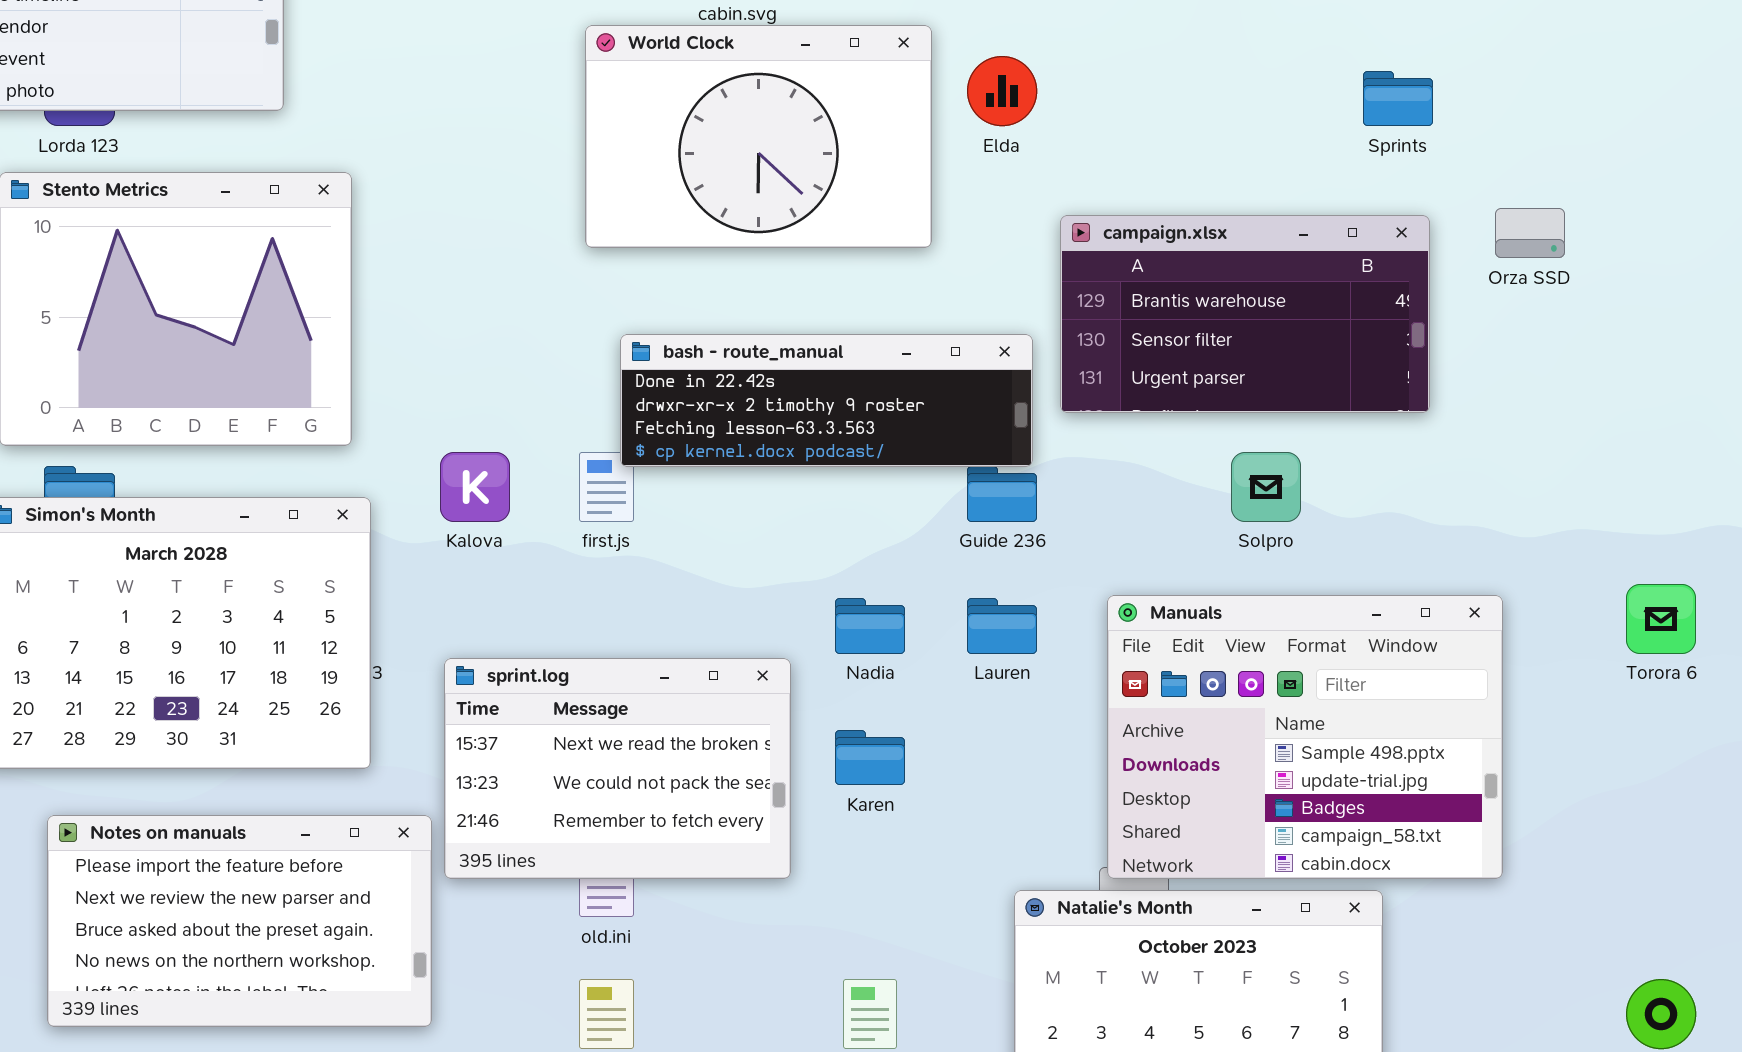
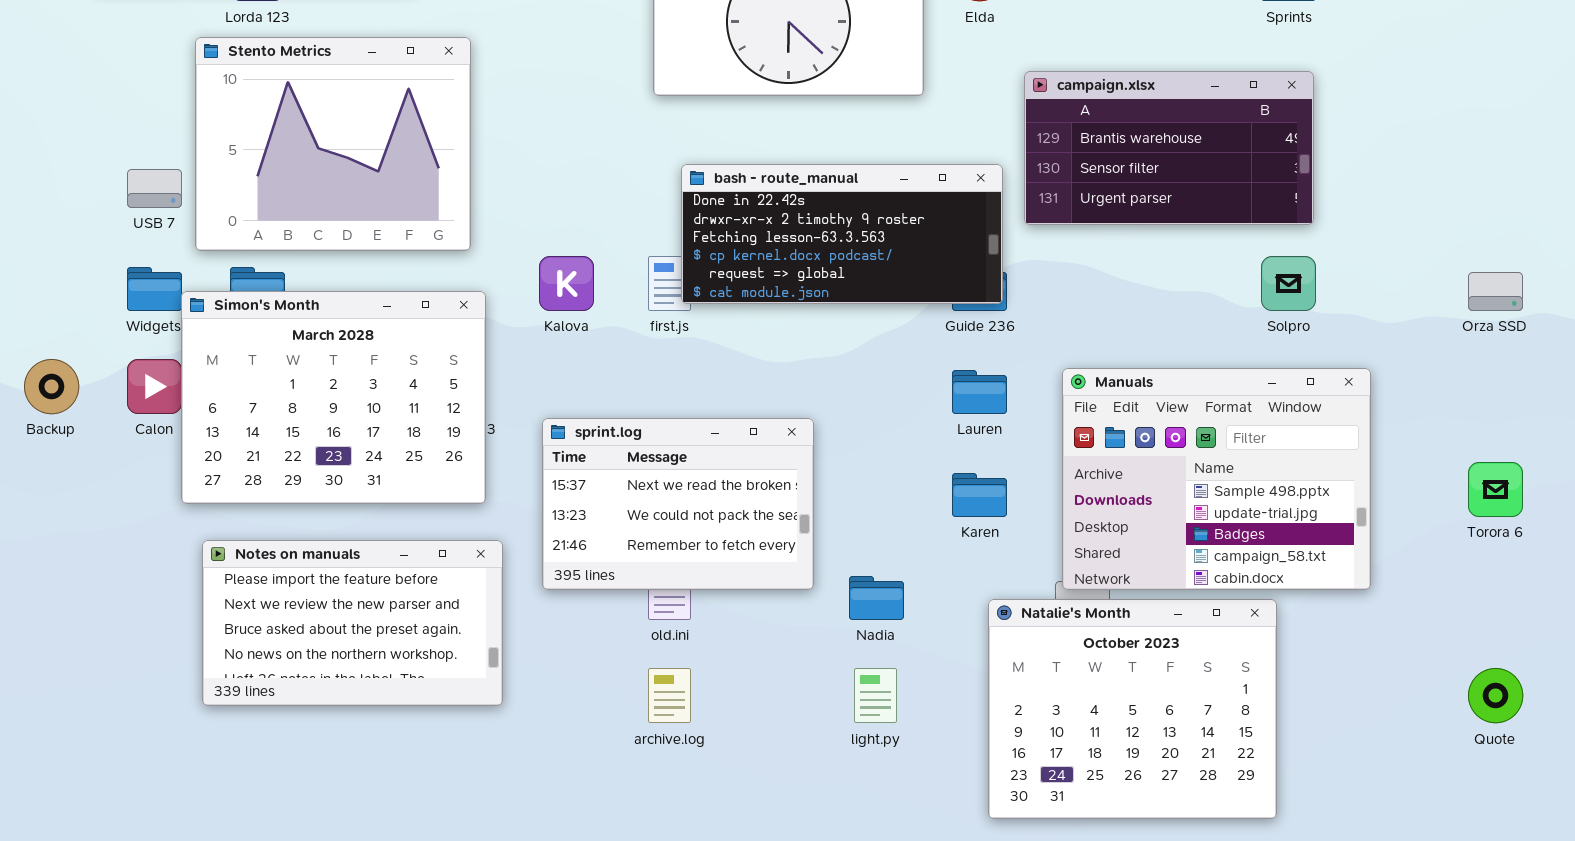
Orza SSD: [1495,208,1565,258] -> [1468,272,1523,311], moved
bash - route_manual: [620,334,1033,467] -> [681,164,1003,304], resized
Solpro: [1231,452,1301,522] -> [1261,256,1316,311], moved
Torora 6: [1626,584,1696,654] -> [1468,462,1523,517], moved
Nadia: [835,598,905,654] -> [849,576,904,620], moved
Karen: [835,730,905,785] -> [952,473,1007,517], moved
Notes on manuals: [47,815,432,1027] -> [202,540,503,706], moved

